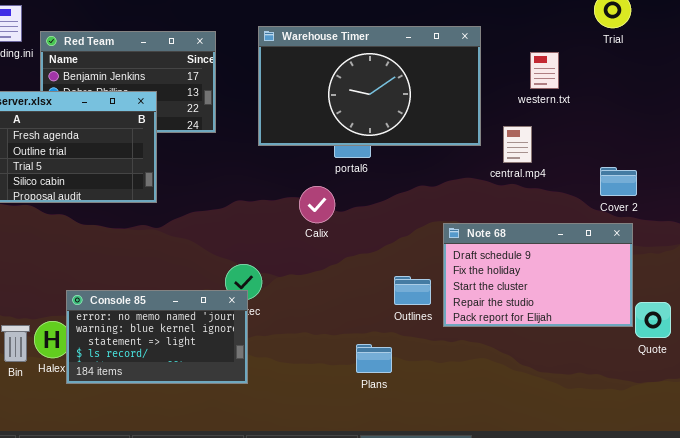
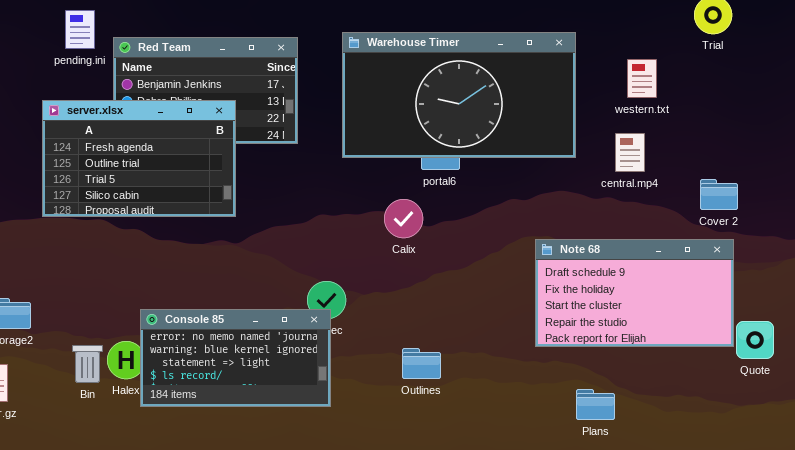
central.mp4: [503,126,532,163] -> [615,133,645,172], moved
Outlines: [394,276,431,305] -> [402,348,441,379], moved
Plans: [356,344,392,373] -> [576,389,615,420], moved

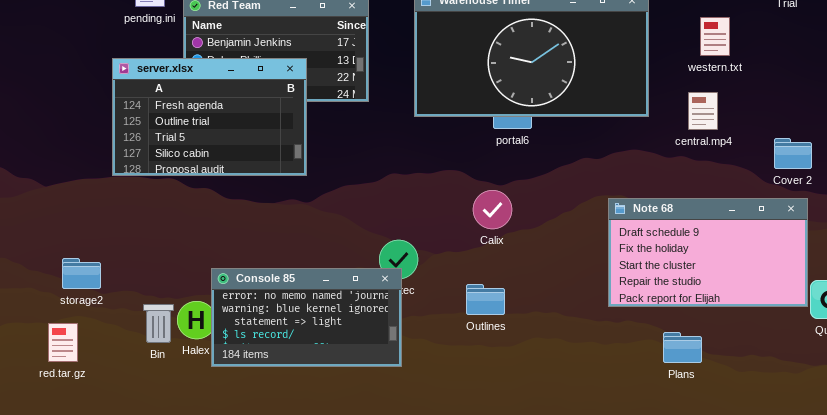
Calix: [384,199,423,238] -> [473,190,512,229], moved
Outlines: [402,348,441,379] -> [466,284,505,315], moved
Plans: [576,389,615,420] -> [663,332,702,363], moved

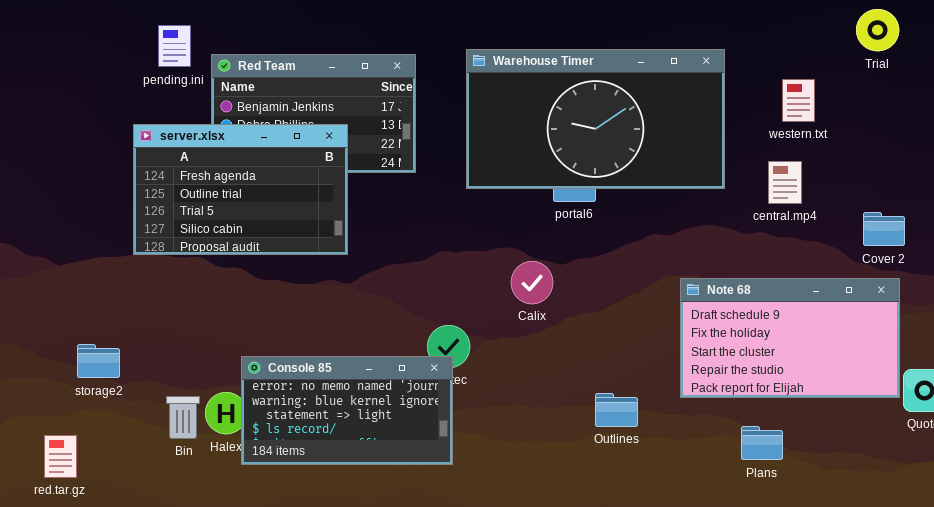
Calix: [473,190,512,229] -> [511,261,553,304], moved
Outlines: [466,284,505,315] -> [595,393,638,427], moved
red.tar.gz: [48,323,78,362] -> [44,435,77,478], moved

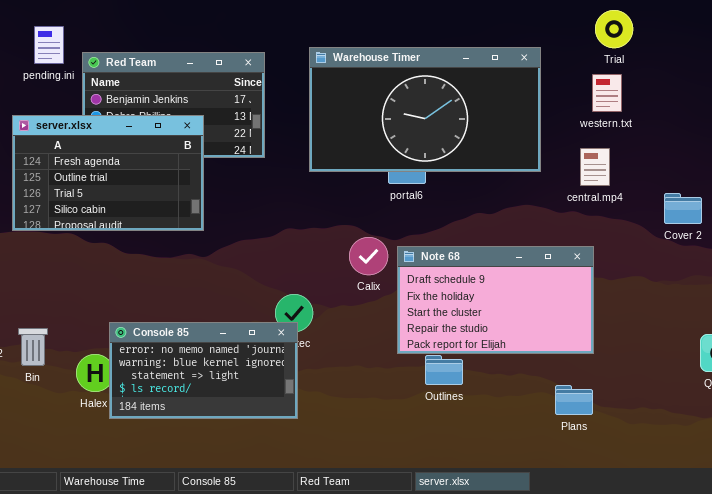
Trial: [856,9,899,51] -> [595,10,633,48], moved
Note 68: [680,278,900,398] -> [397,246,594,354], moved
Bin: [166,396,200,439] -> [18,328,48,366], moved

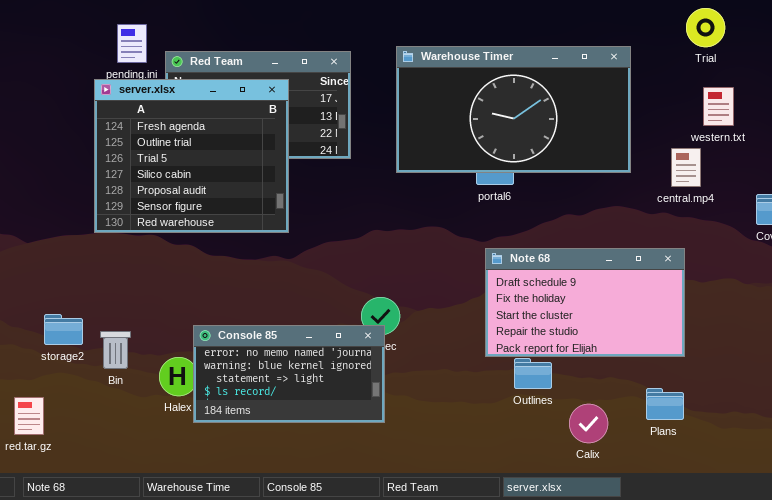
western.txt: [592,74,622,112] -> [703,87,734,126], moved
server.xlsx: [12,115,204,231] -> [94,79,289,233], resized
Calix: [349,237,388,275] -> [569,404,608,443], moved

